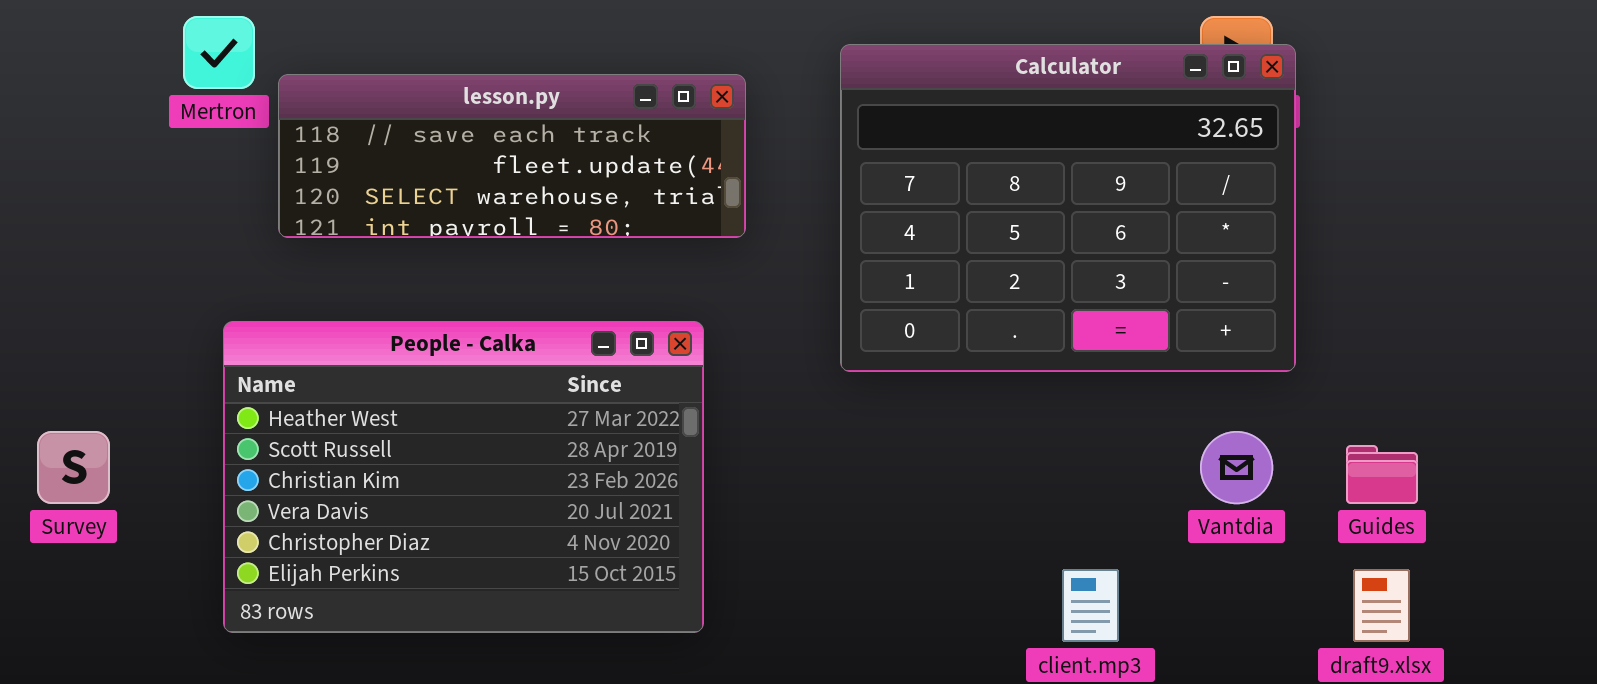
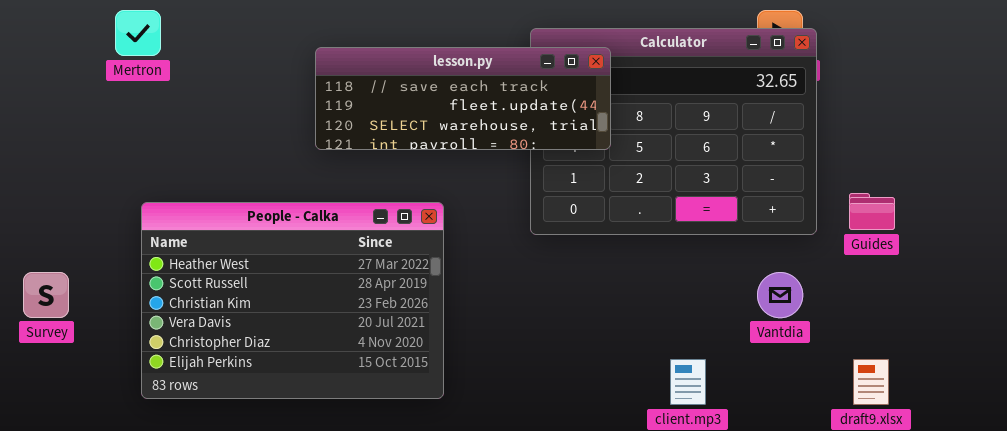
lesson.py: [278,74,746,238] -> [315,47,611,150], moved
Guides: [1346,445,1418,504] -> [849,193,895,230], moved

